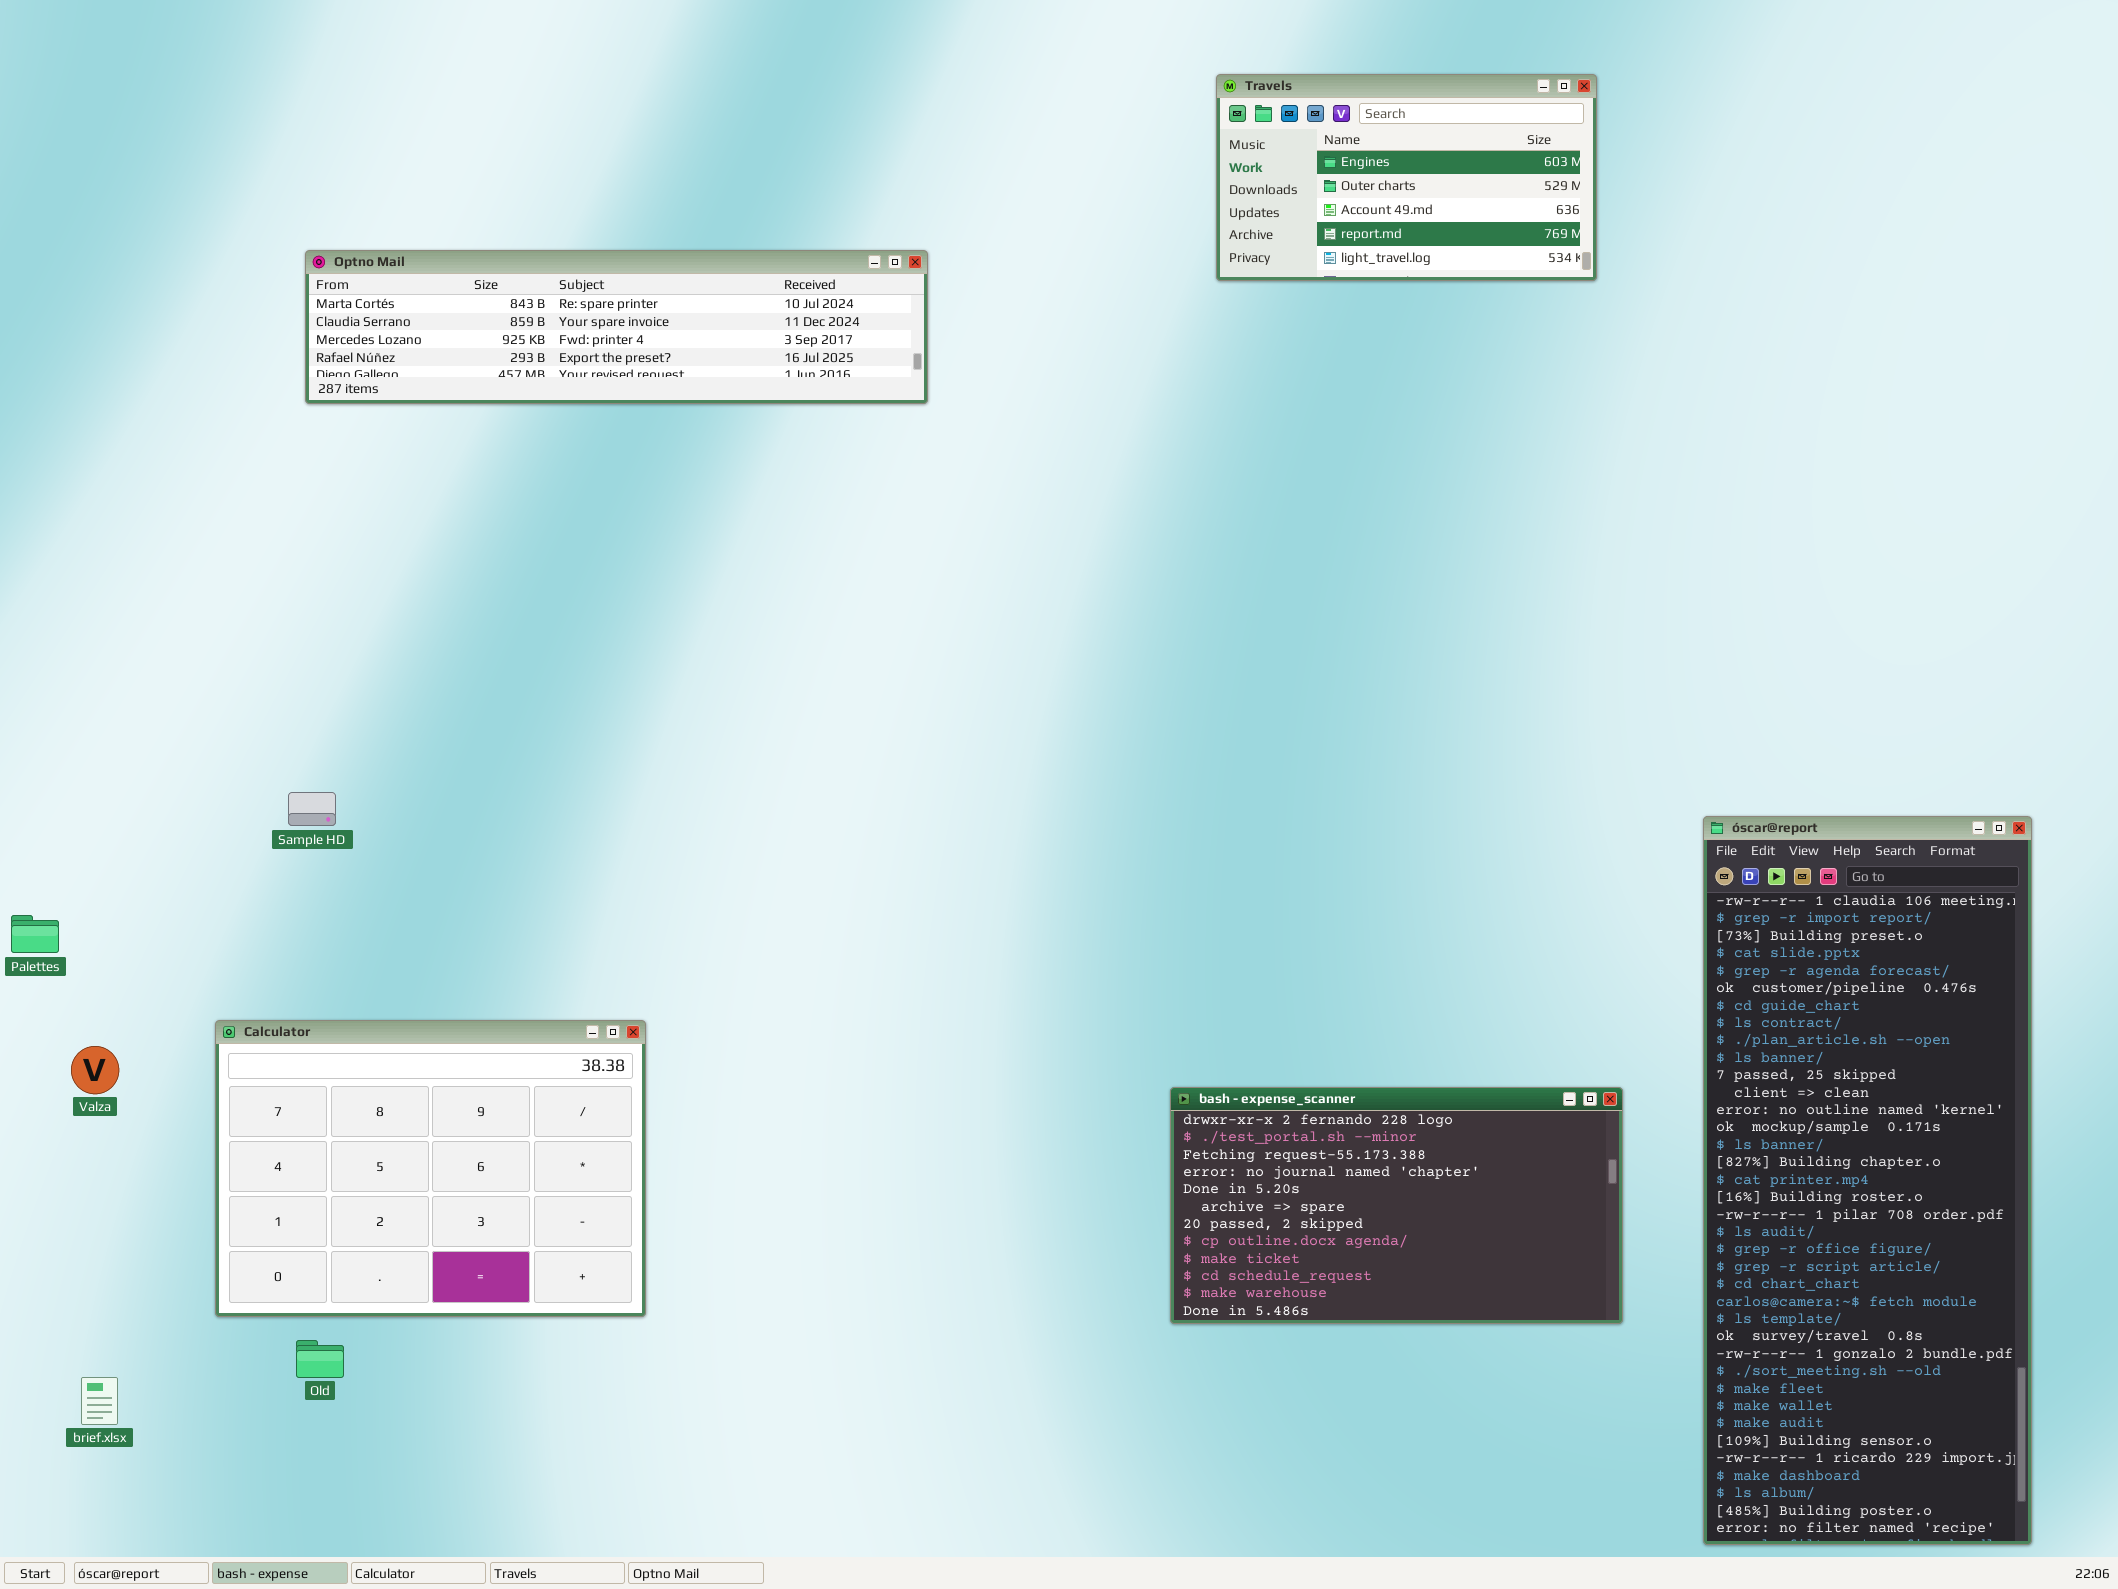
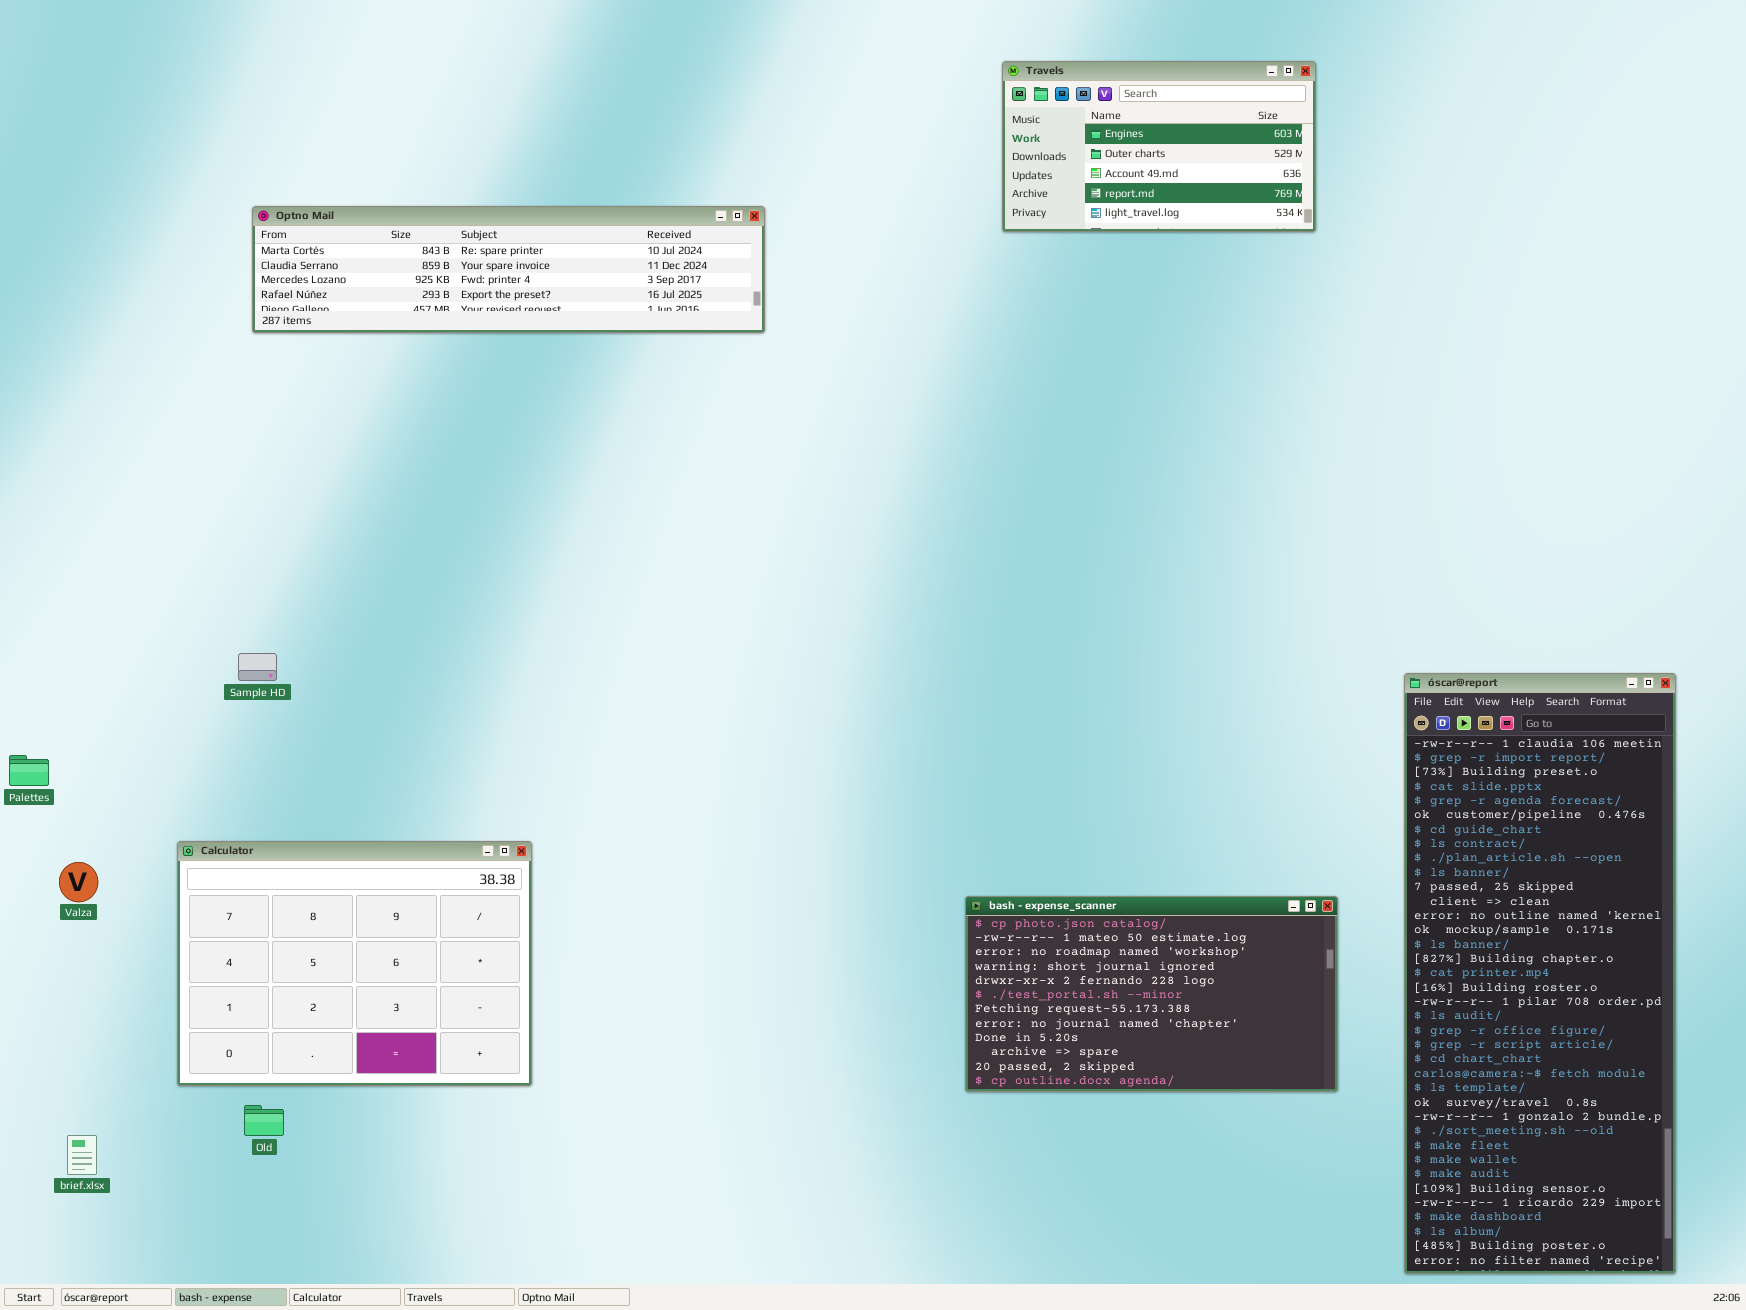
bash - expense_scanner: [1170,1087,1623,1324] -> [965,896,1338,1092], scrolled up 4 rows

